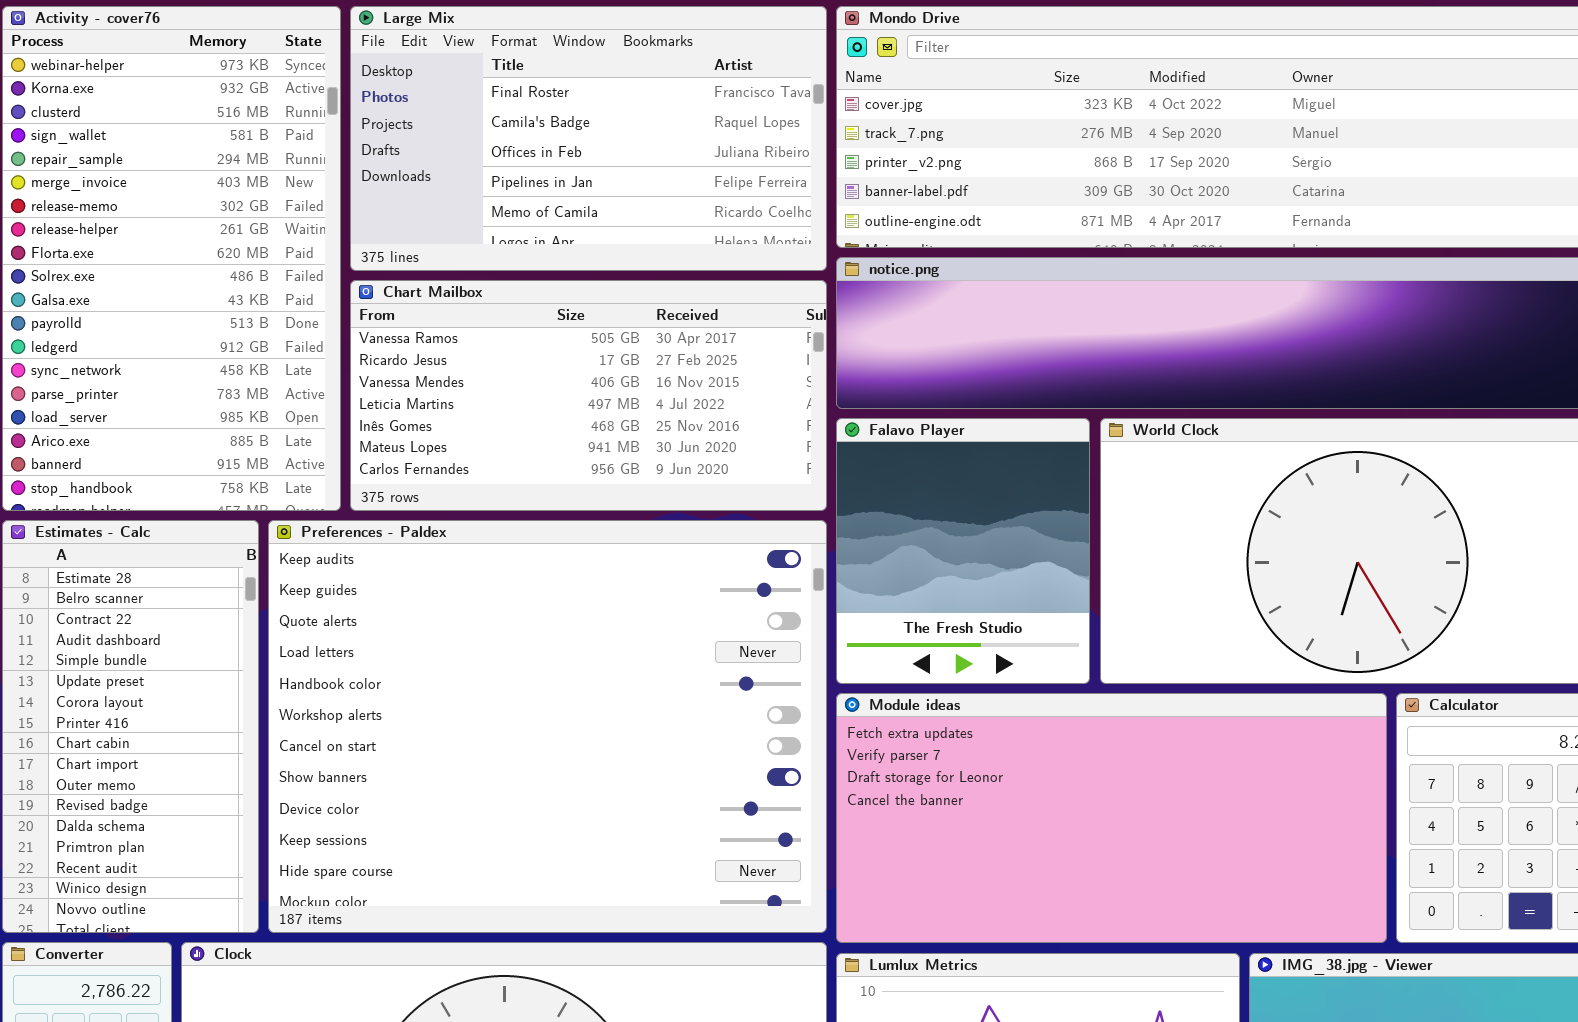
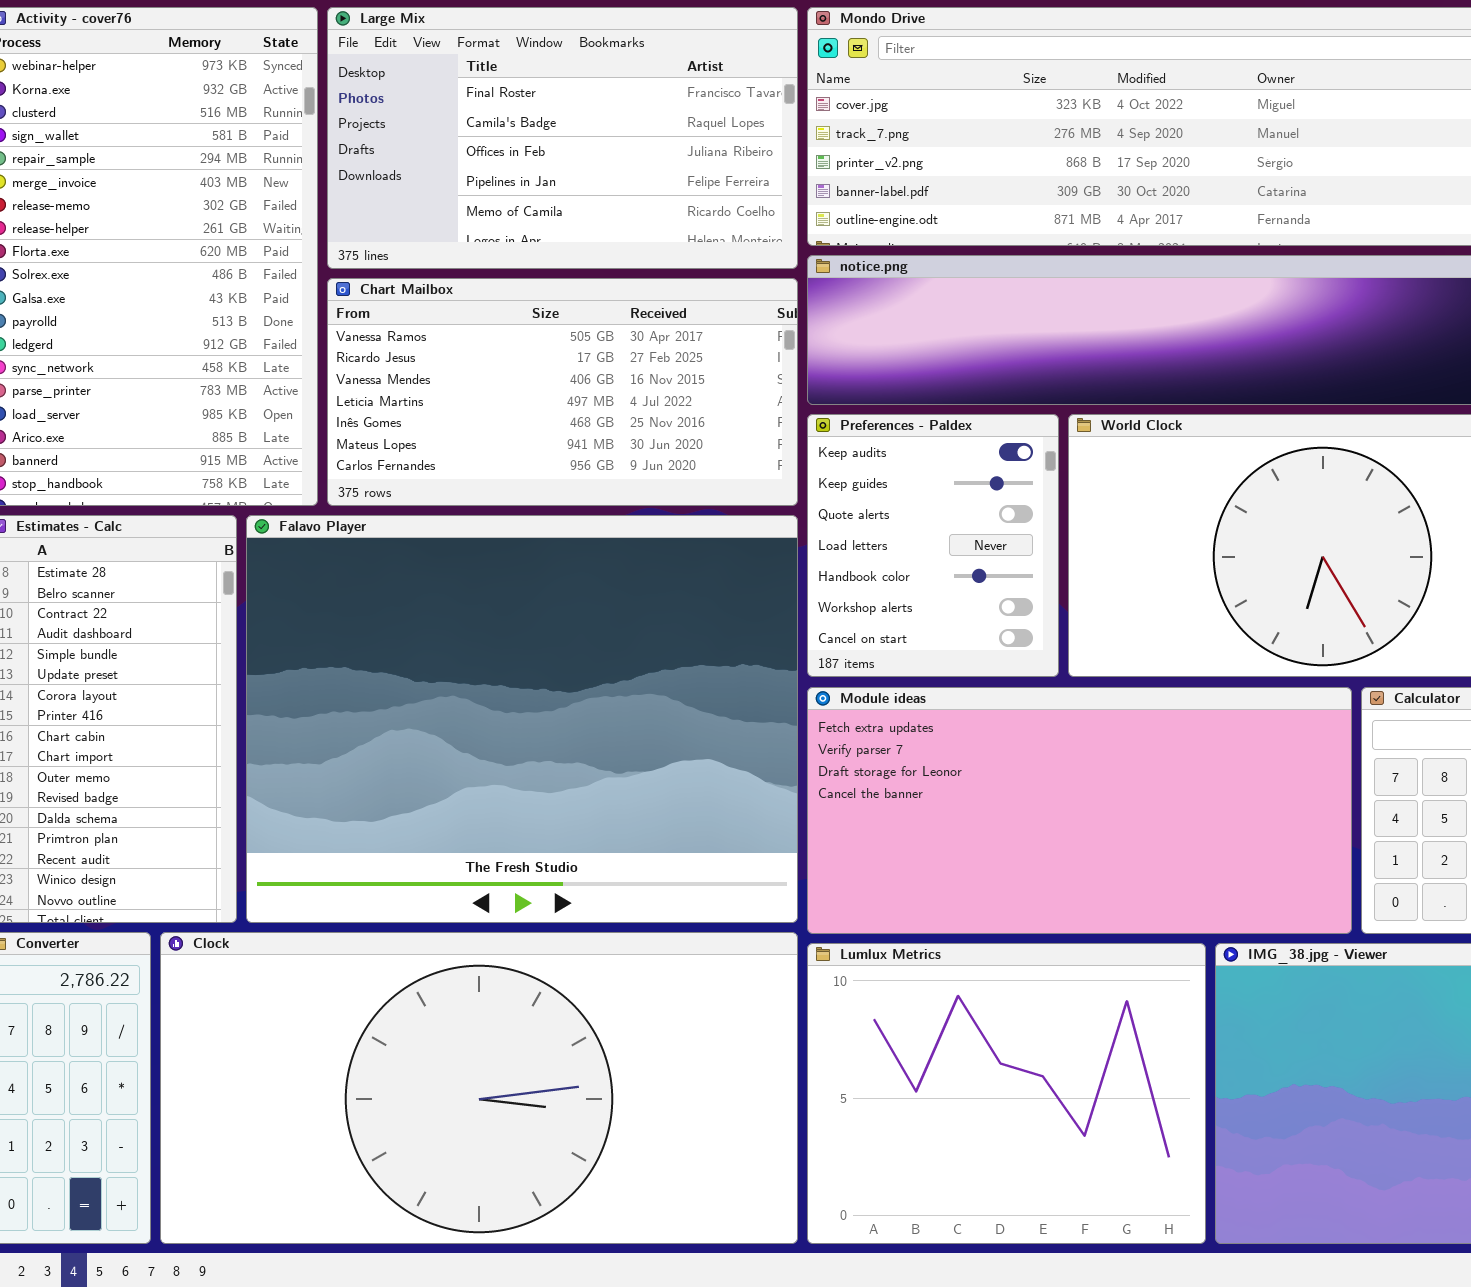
Falavo Player: [836,418,1090,684] -> [246,515,798,923], moved, resized
Preferences - Paldex: [268,520,827,933] -> [807,414,1059,677], moved, resized

